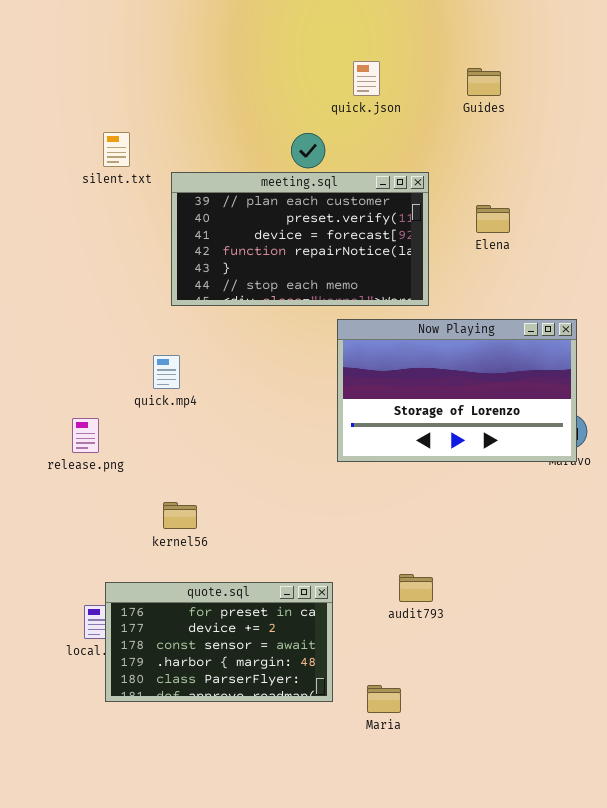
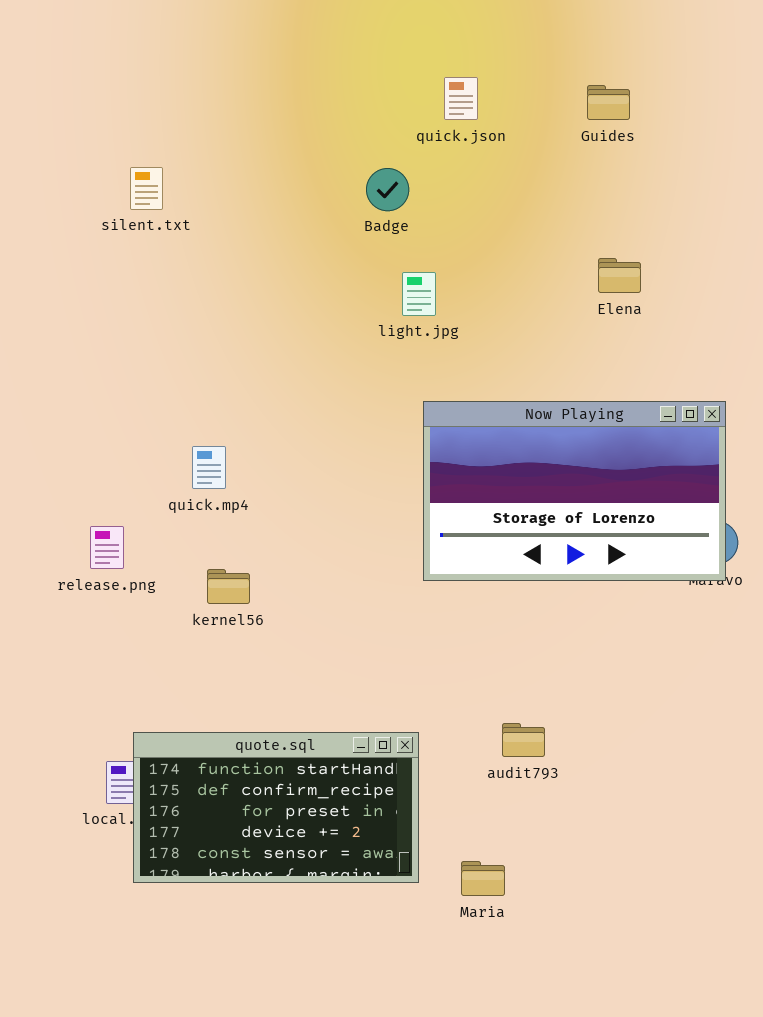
meeting.sql: [171,172,429,306] -> none, closed
kernel56: [163,502,197,529] -> [207,569,250,604], moved
quote.sql: [105,582,333,702] -> [133,732,419,883], scrolled up 2 rows

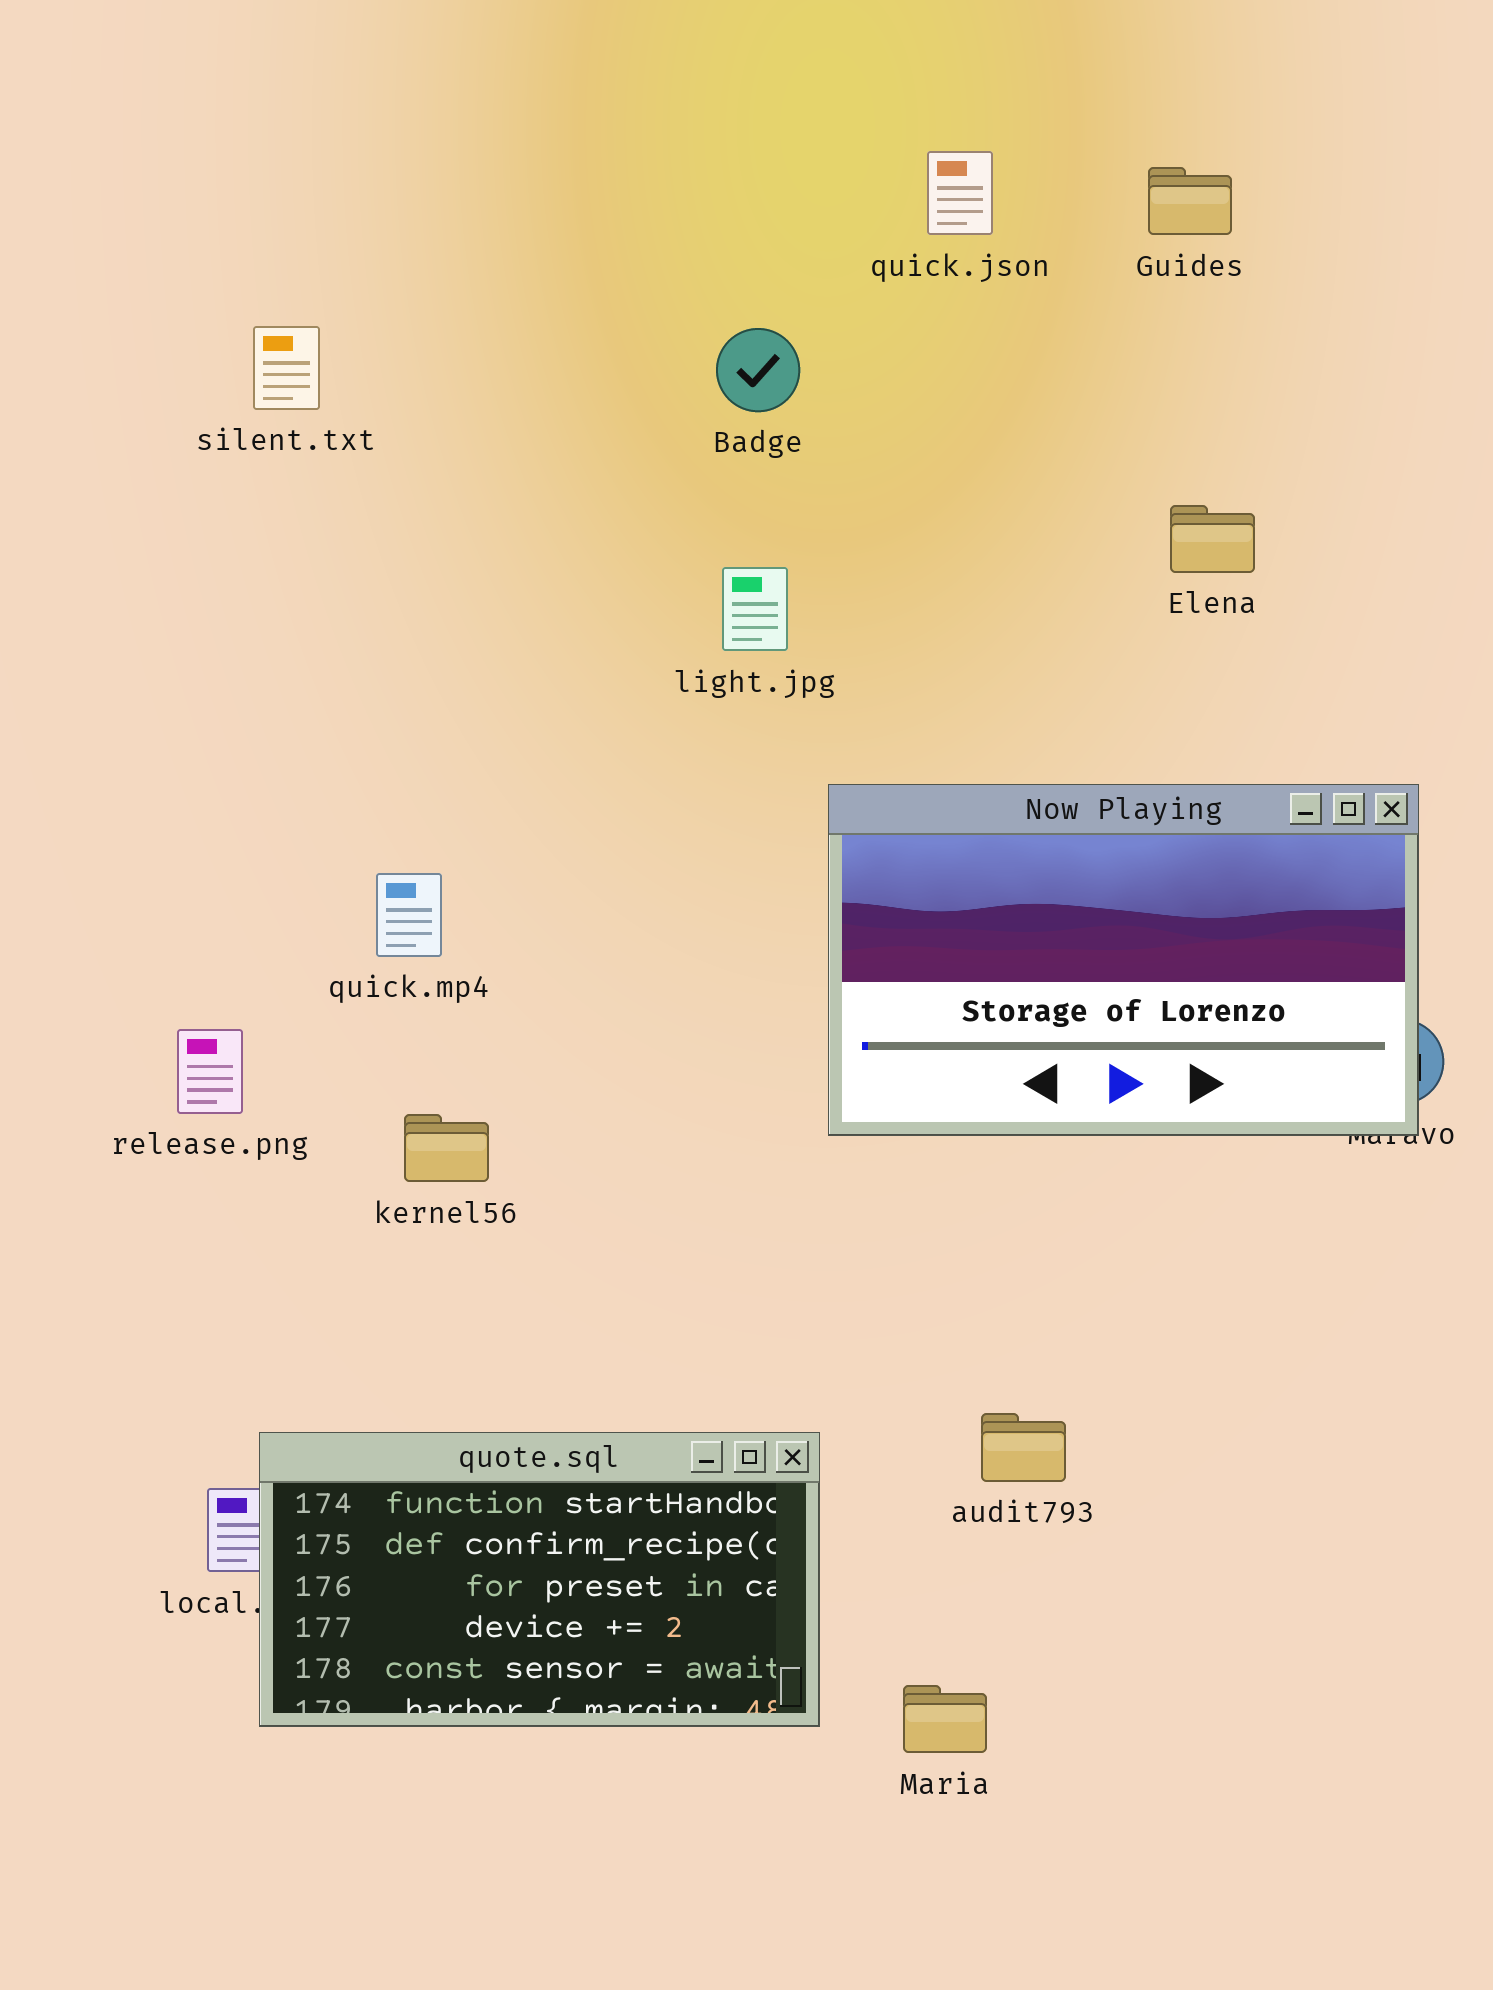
quick.json: [444,77,478,120] -> [927,151,993,235], moved
light.jpg: [402,272,436,316] -> [722,567,788,651], moved

